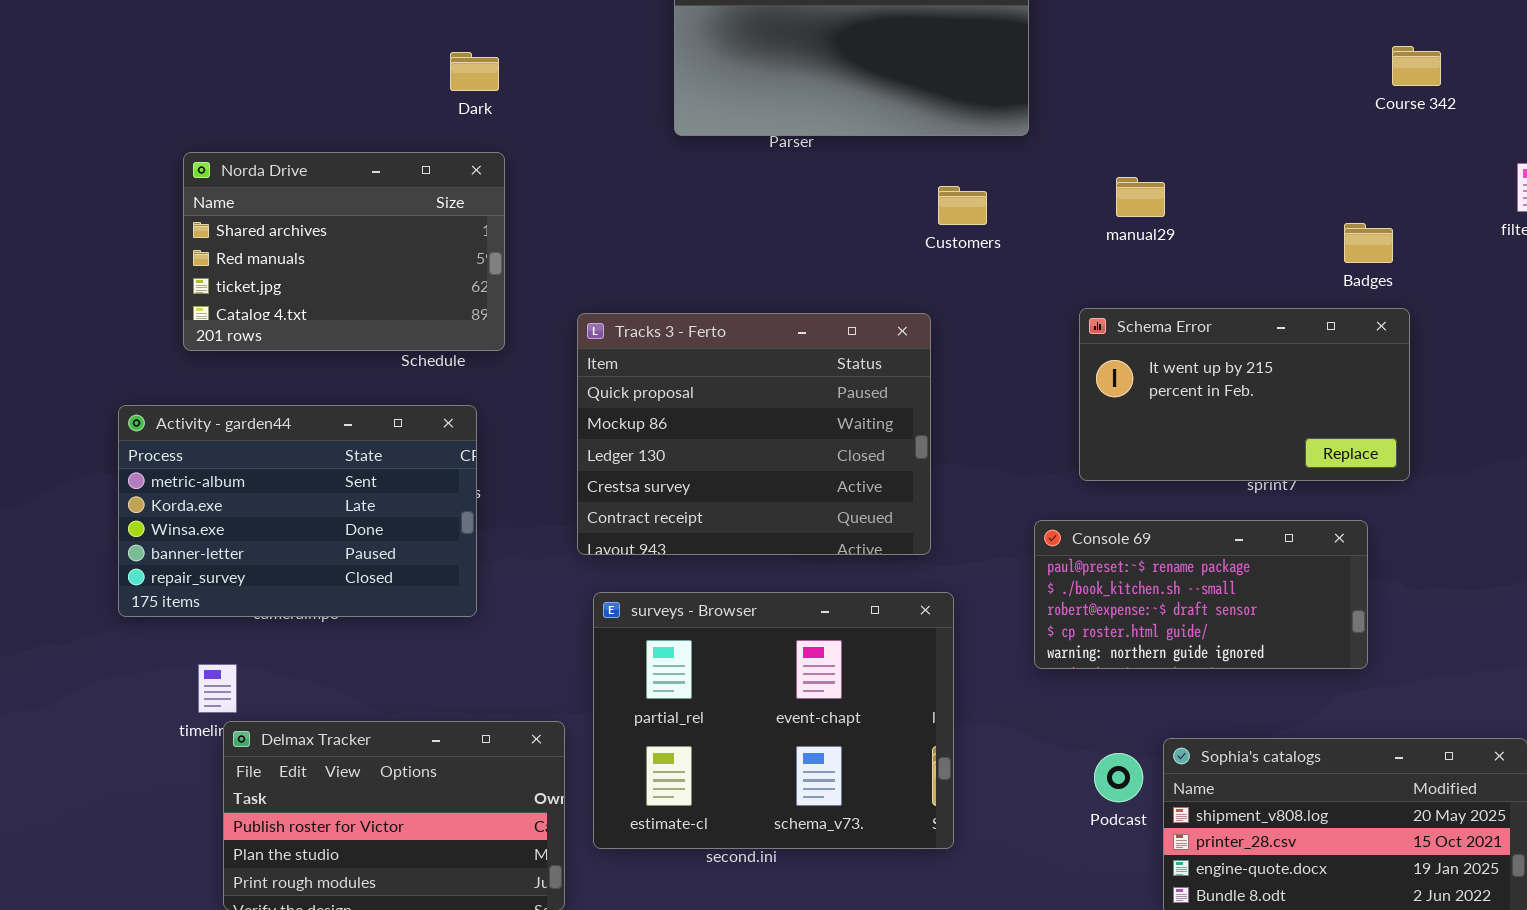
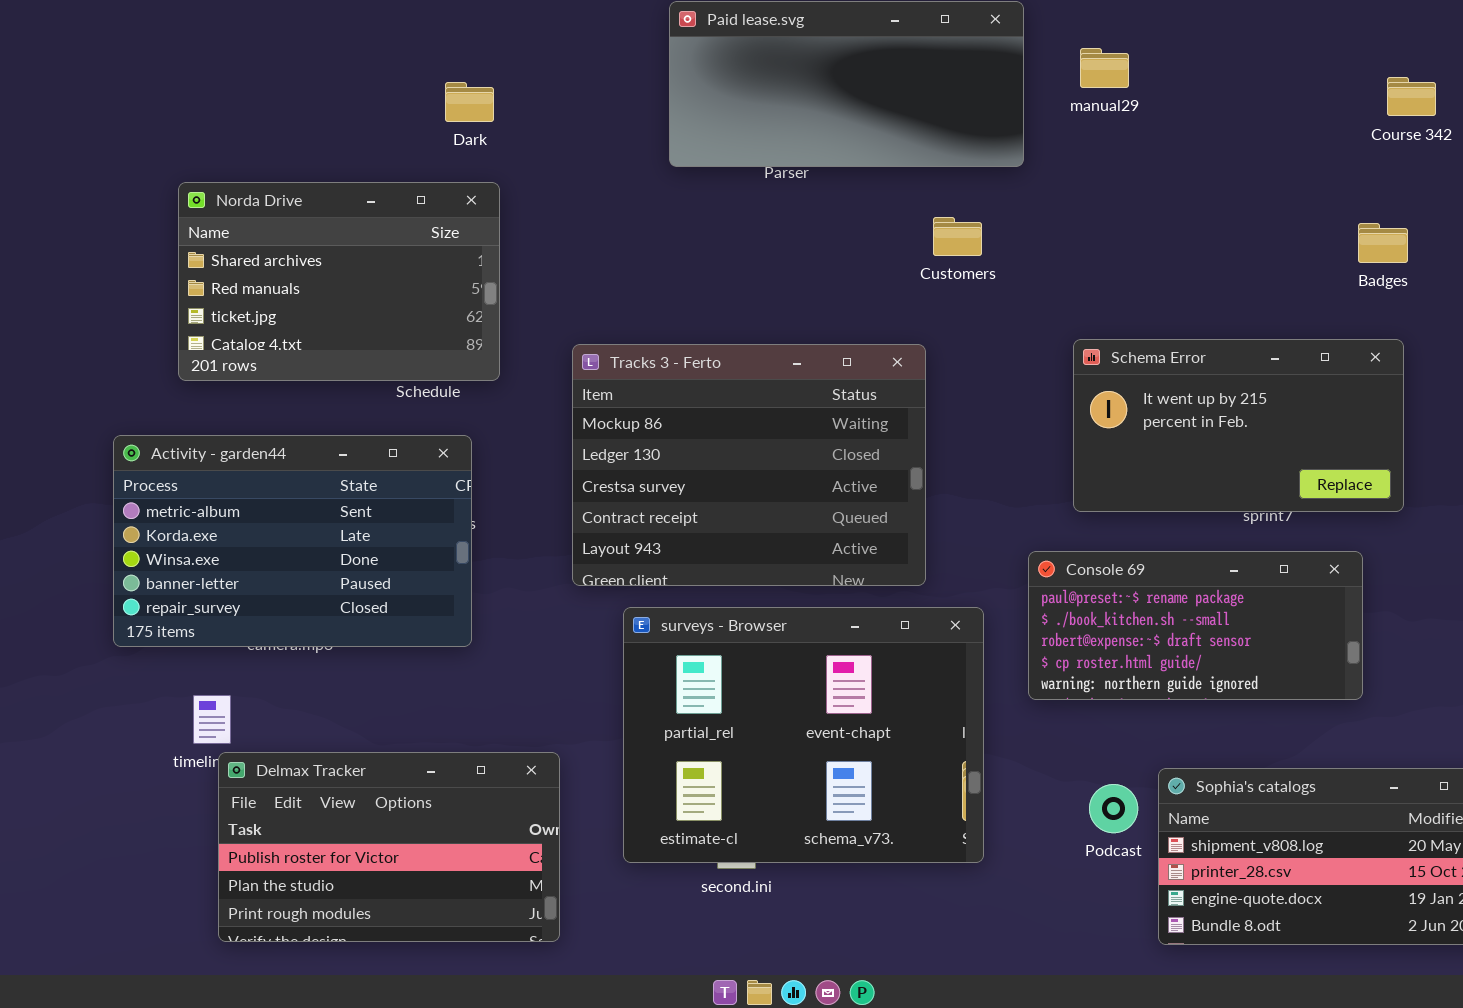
manual29: [1116,177,1165,217] -> [1080,48,1129,88], moved
Badges: [1344,223,1393,263] -> [1358,223,1408,263], moved
Tracks 3 - Ferto: [577,313,931,555] -> [572,344,926,586], scrolled down 1 row
surveys - Browser: [593,592,954,849] -> [623,607,984,863], moved

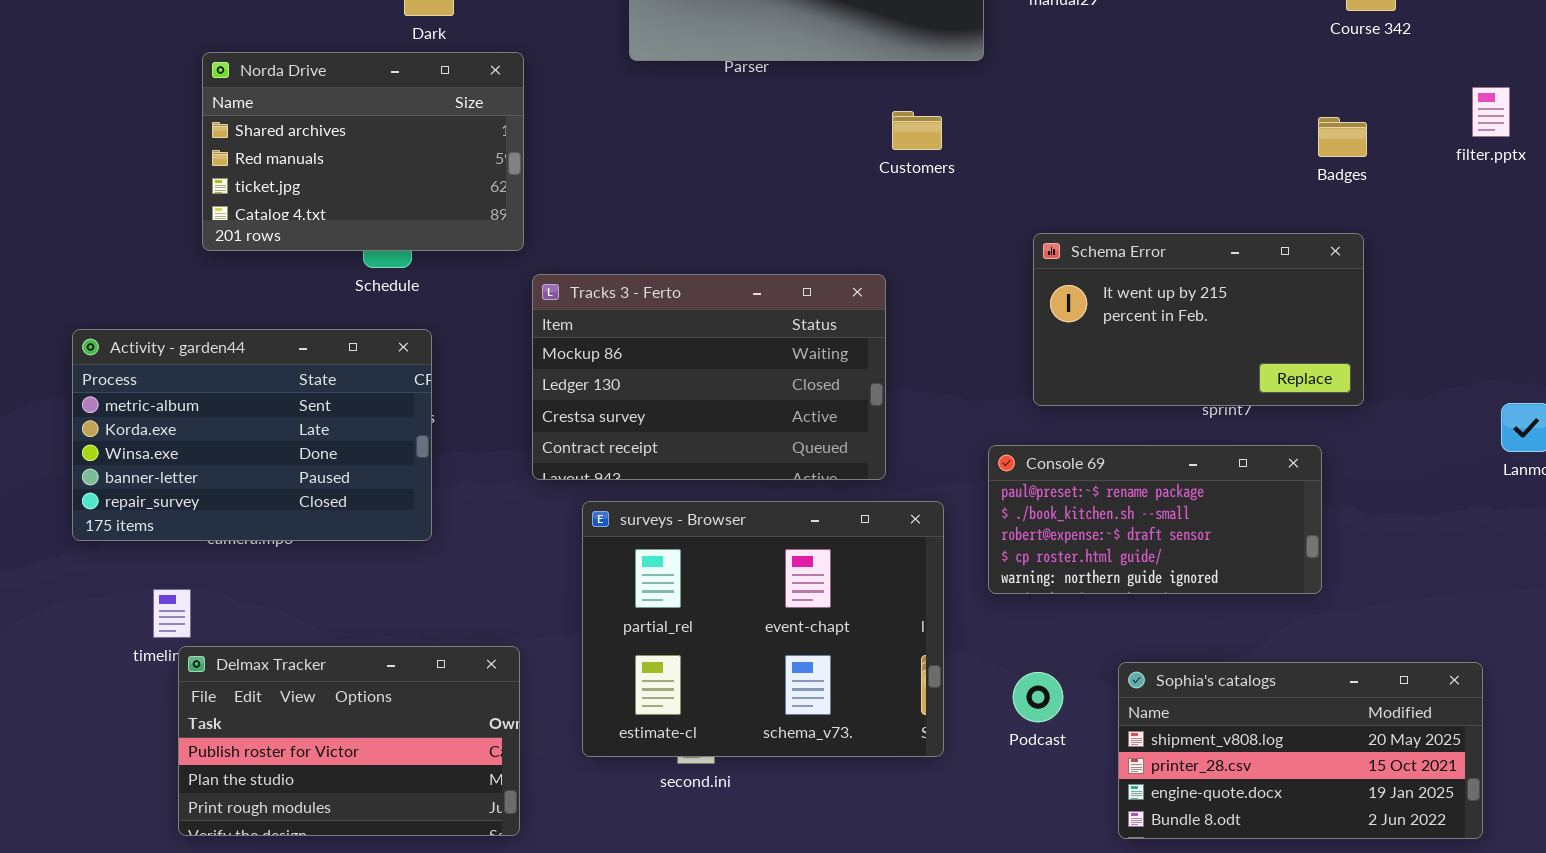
Norda Drive: [178,182,500,381] -> [202,52,524,251], moved
Tracks 3 - Ferto: [572,344,926,586] -> [532,274,886,480], resized
Podcast: [1089,784,1138,833] -> [1013,672,1063,722], moved

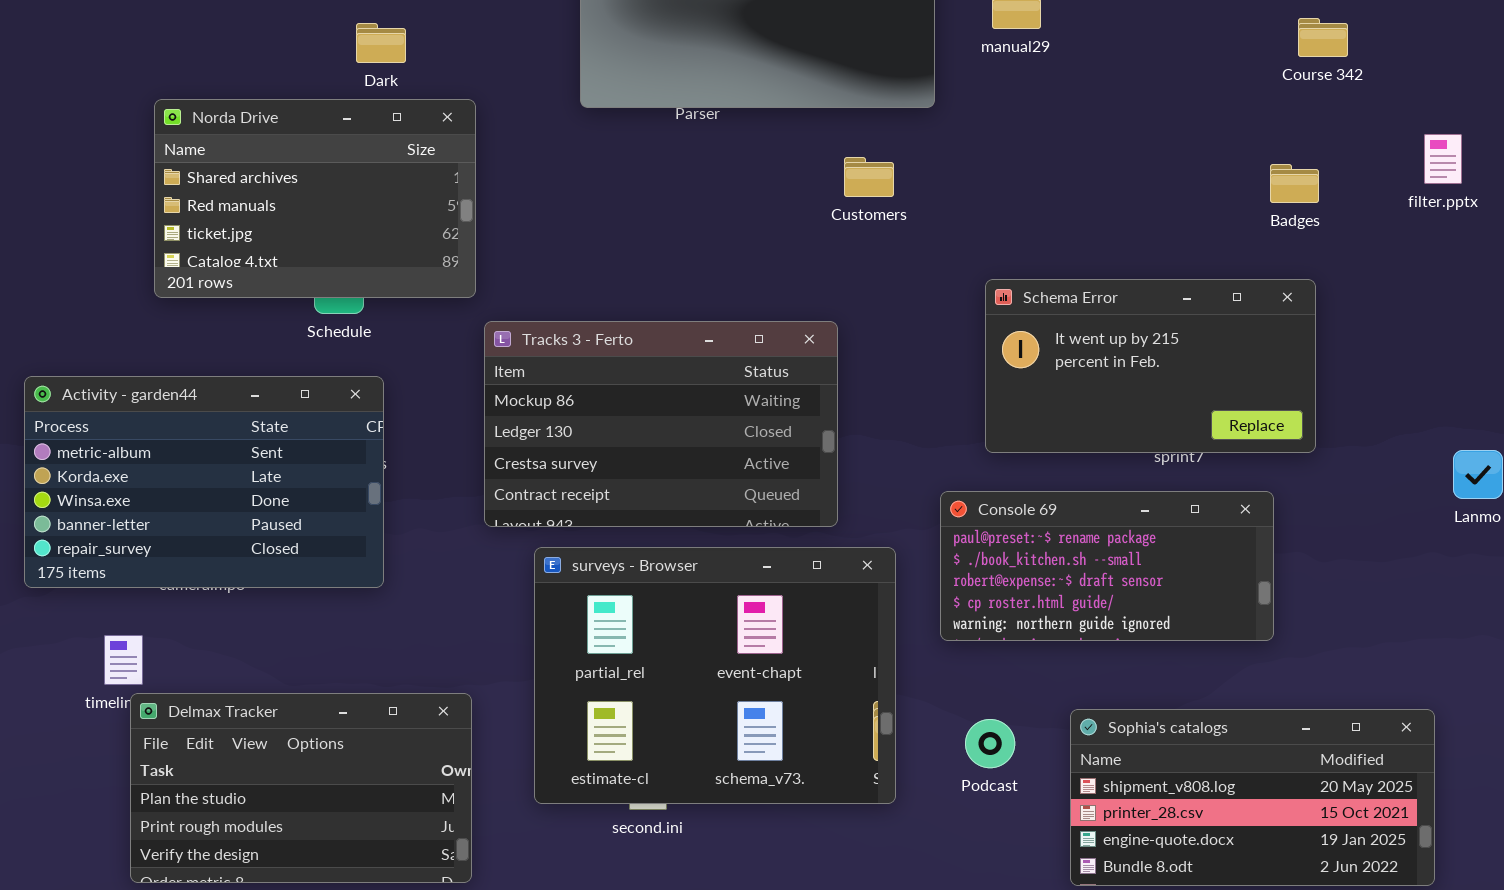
Delmax Tracker: [178,646,520,836] -> [130,693,472,883], scrolled down 1 row

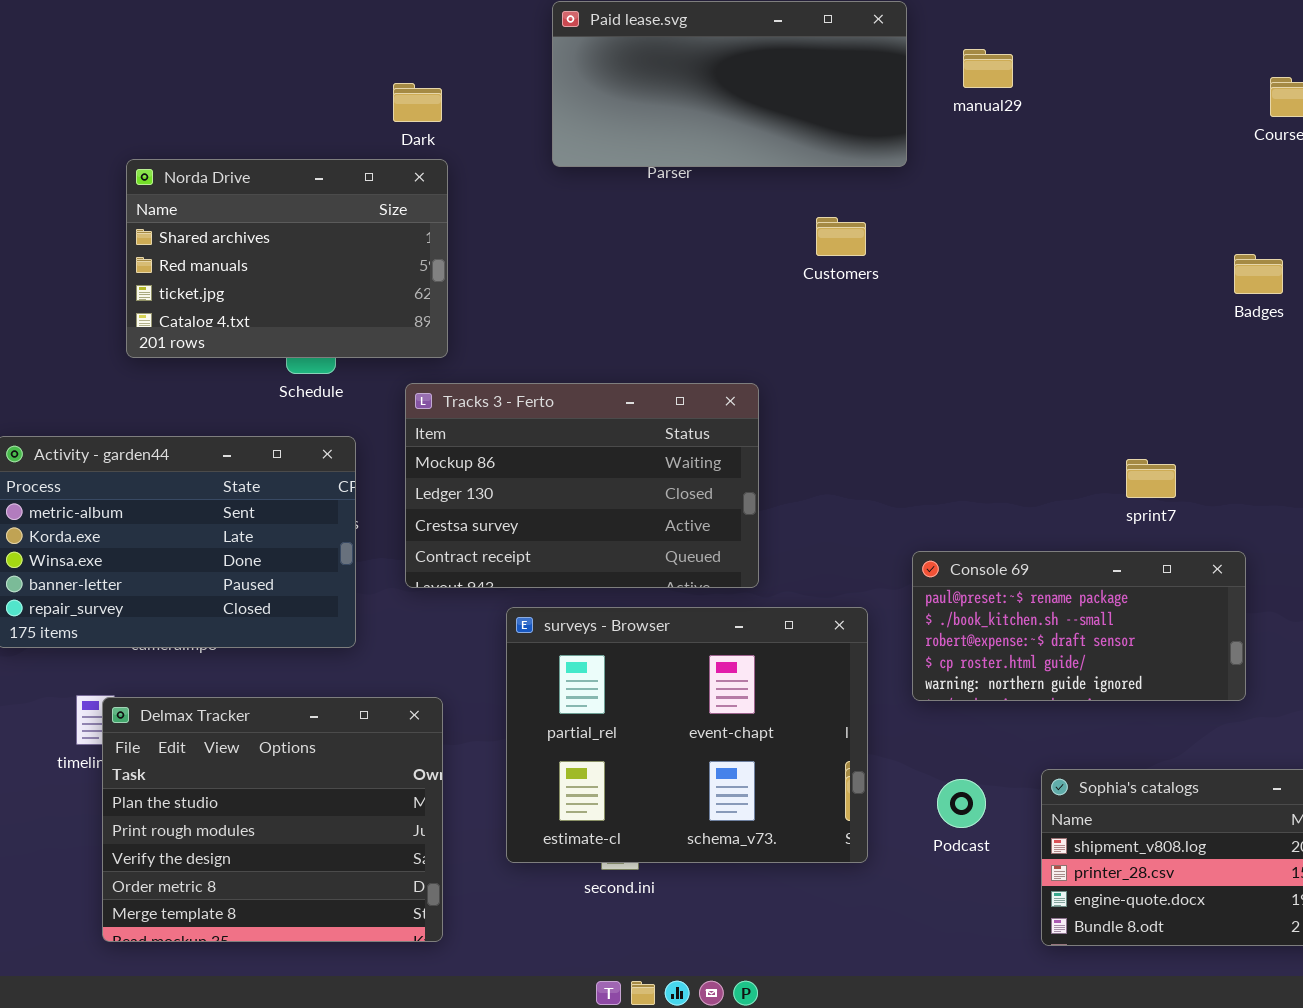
Dark: [356,23,406,63] -> [393,83,442,122], moved
Badges: [1270,164,1319,203] -> [1234,254,1283,294], moved
Schema Error: [985,279,1316,453] -> none, closed
Tracks 3 - Ferto: [484,321,838,527] -> [405,383,759,588], moved
Delmax Tracker: [130,693,472,883] -> [102,697,443,942], resized

